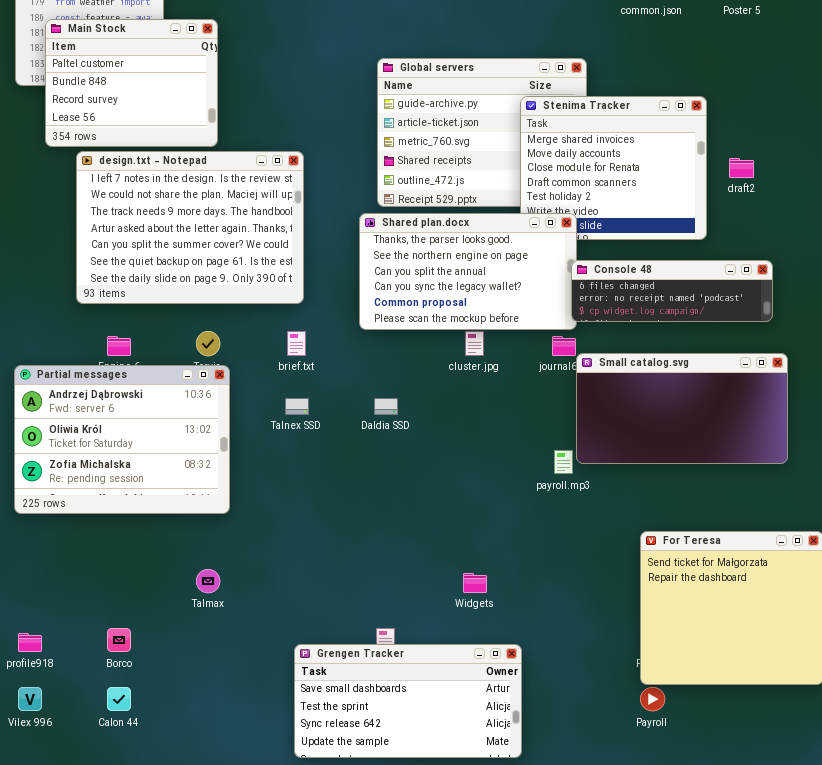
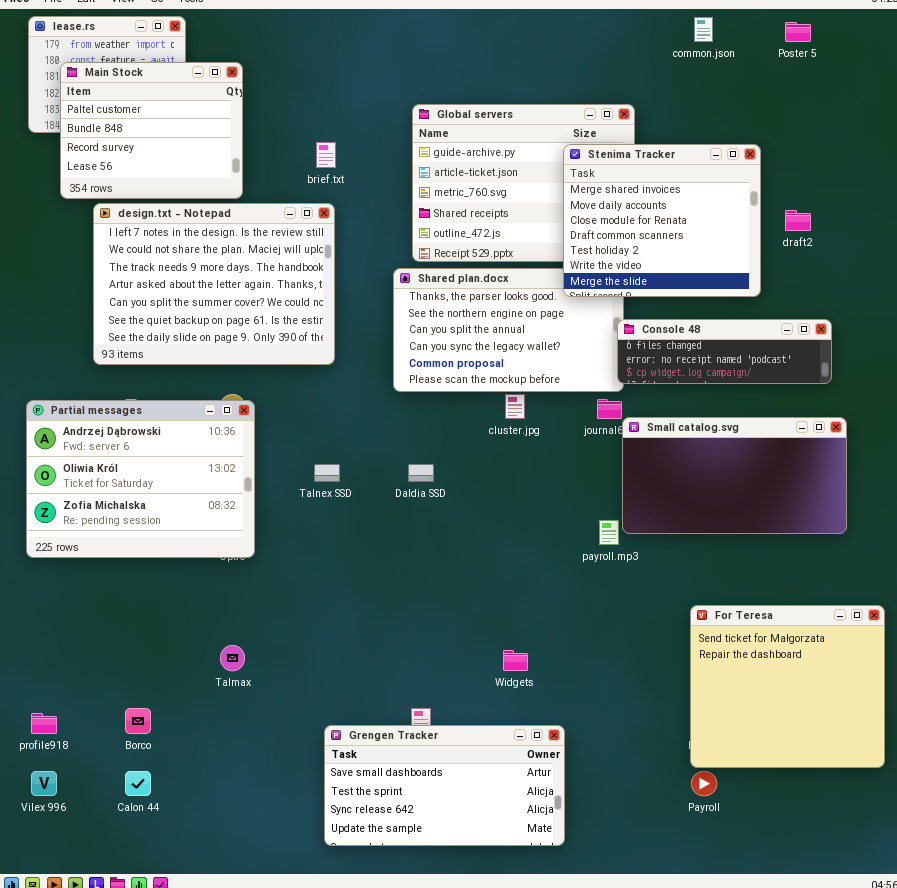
Stenima Tracker: [520,96,707,240] -> [563,144,761,297], raised
brief.txt: [287,331,306,356] -> [316,142,336,168], moved
Partial messages: [14,365,230,514] -> [26,400,255,558], moved

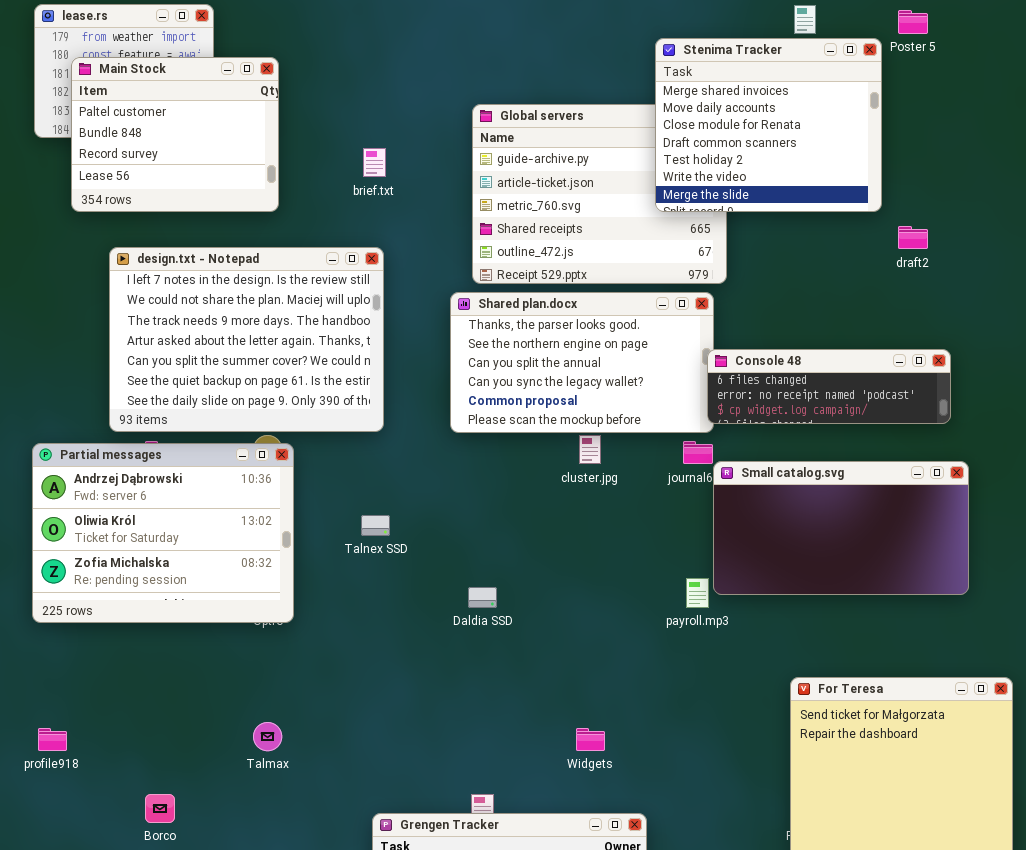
Stenima Tracker: [563,144,761,297] -> [655,38,882,212], moved
design.txt - Notepad: [93,203,335,365] -> [109,247,384,432], moved
Daldia SSD: [408,464,434,482] -> [468,587,497,608], moved
profile918: [31,713,57,734] -> [38,728,67,751], moved

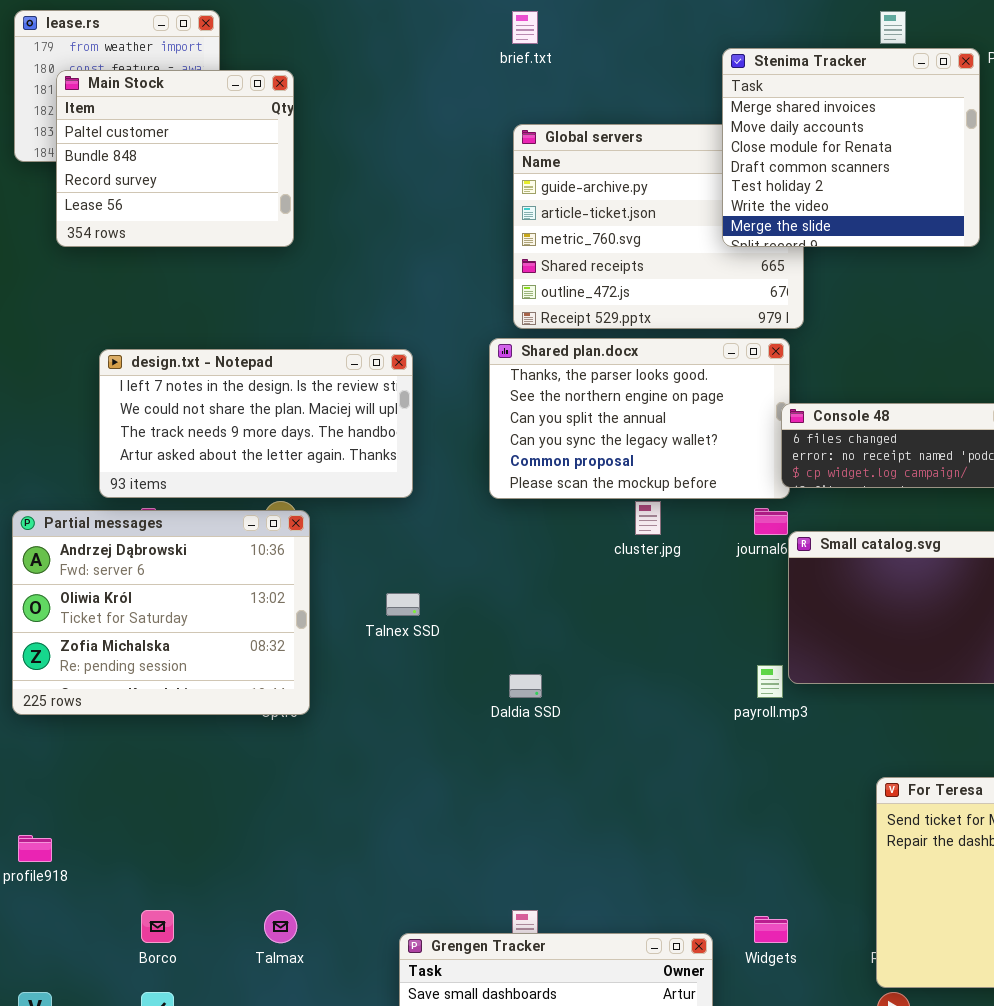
brief.txt: [363,148,386,177] -> [512,11,538,44], moved
design.txt - Notepad: [109,247,384,432] -> [99,349,413,498], resized
Talmax: [253,722,282,751] -> [264,910,297,943], moved
Widgets: [576,728,605,751] -> [754,916,788,943], moved

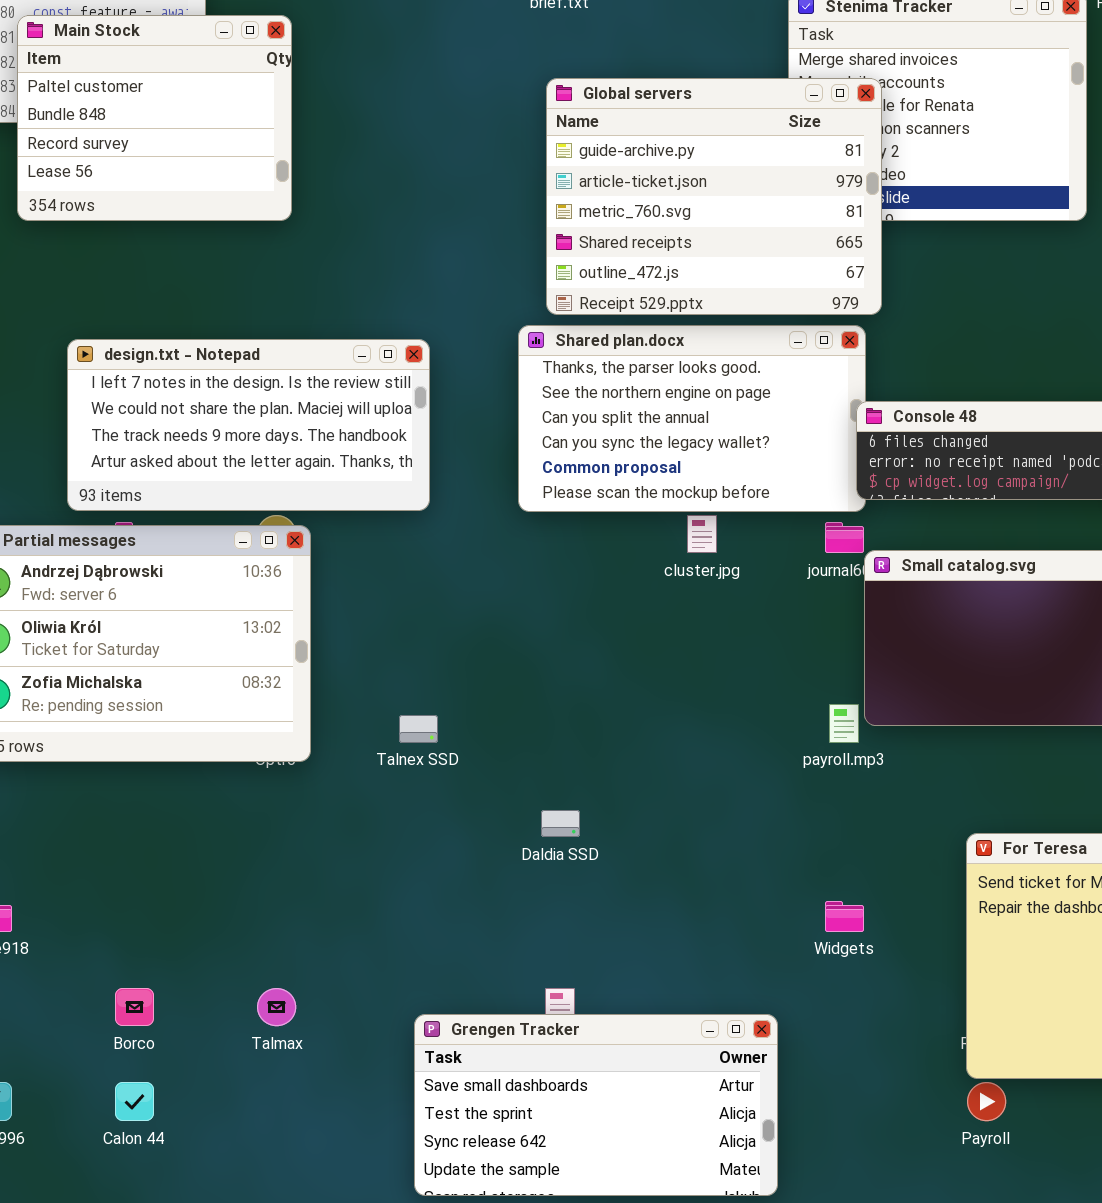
Global servers: [513,124,804,329] -> [546,78,882,315], raised
Talnex SSD: [386,593,420,616] -> [399,715,438,743], moved
Daldia SSD: [509,674,542,698] -> [541,810,580,837], moved
Widgets: [754,916,788,943] -> [825,901,864,932], moved

